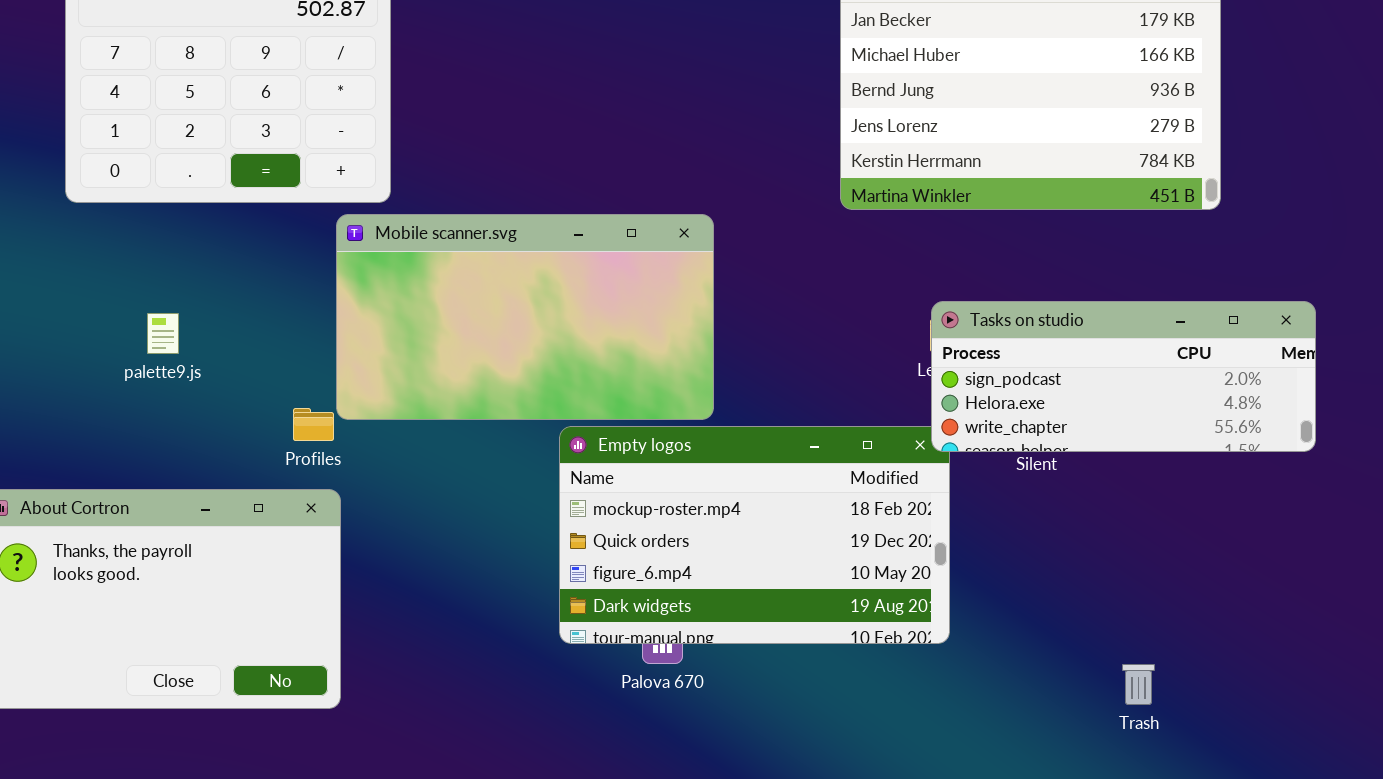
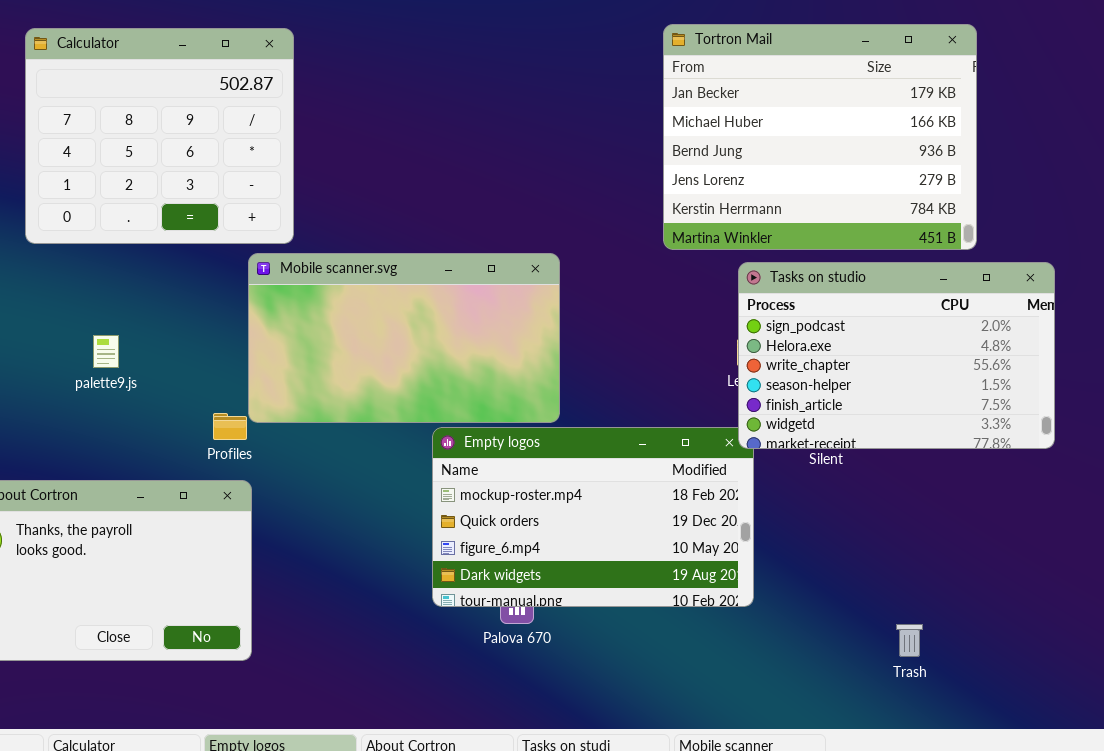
Tasks on studio: [931,301,1316,452] -> [738,262,1055,449], resized

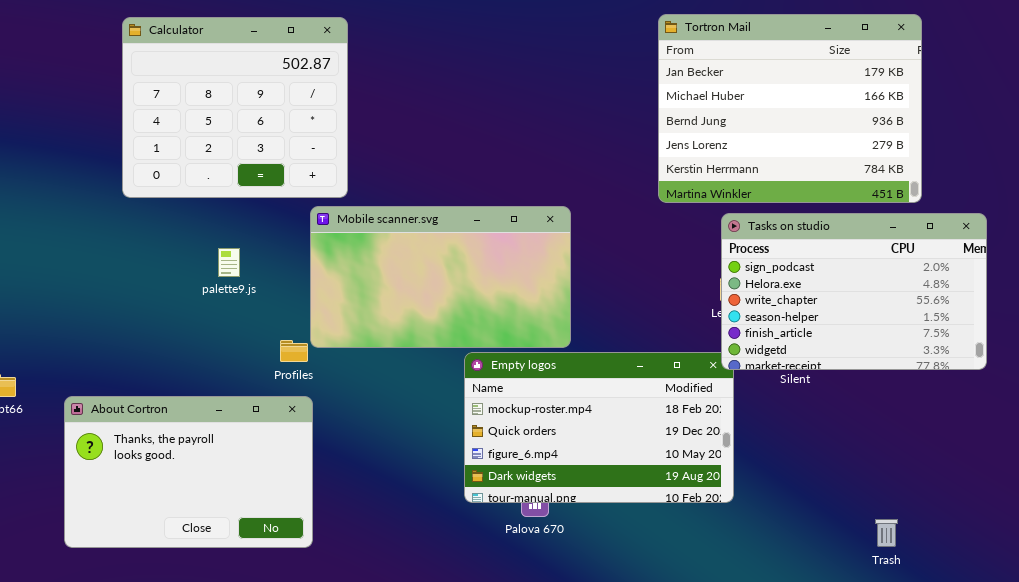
palette9.js: [93,335,119,368] -> [218,248,240,277], moved
Trash: [896,624,923,657] -> [875,519,898,547], moved

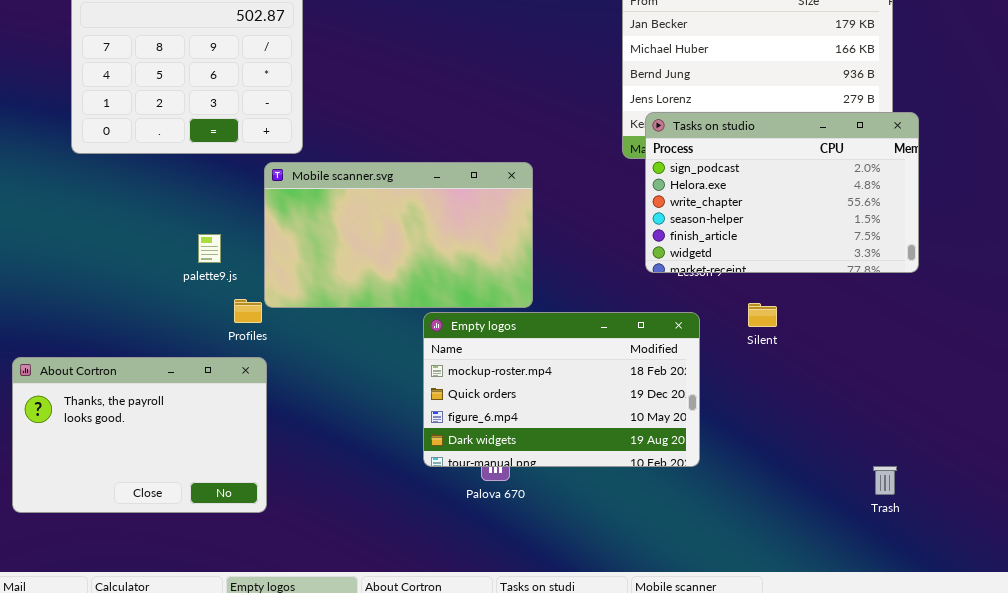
Tasks on studio: [721,213,987,370] -> [645,112,919,273], moved
palette9.js: [218,248,240,277] -> [198,234,221,263], moved
Trash: [875,519,898,547] -> [873,466,897,495], moved

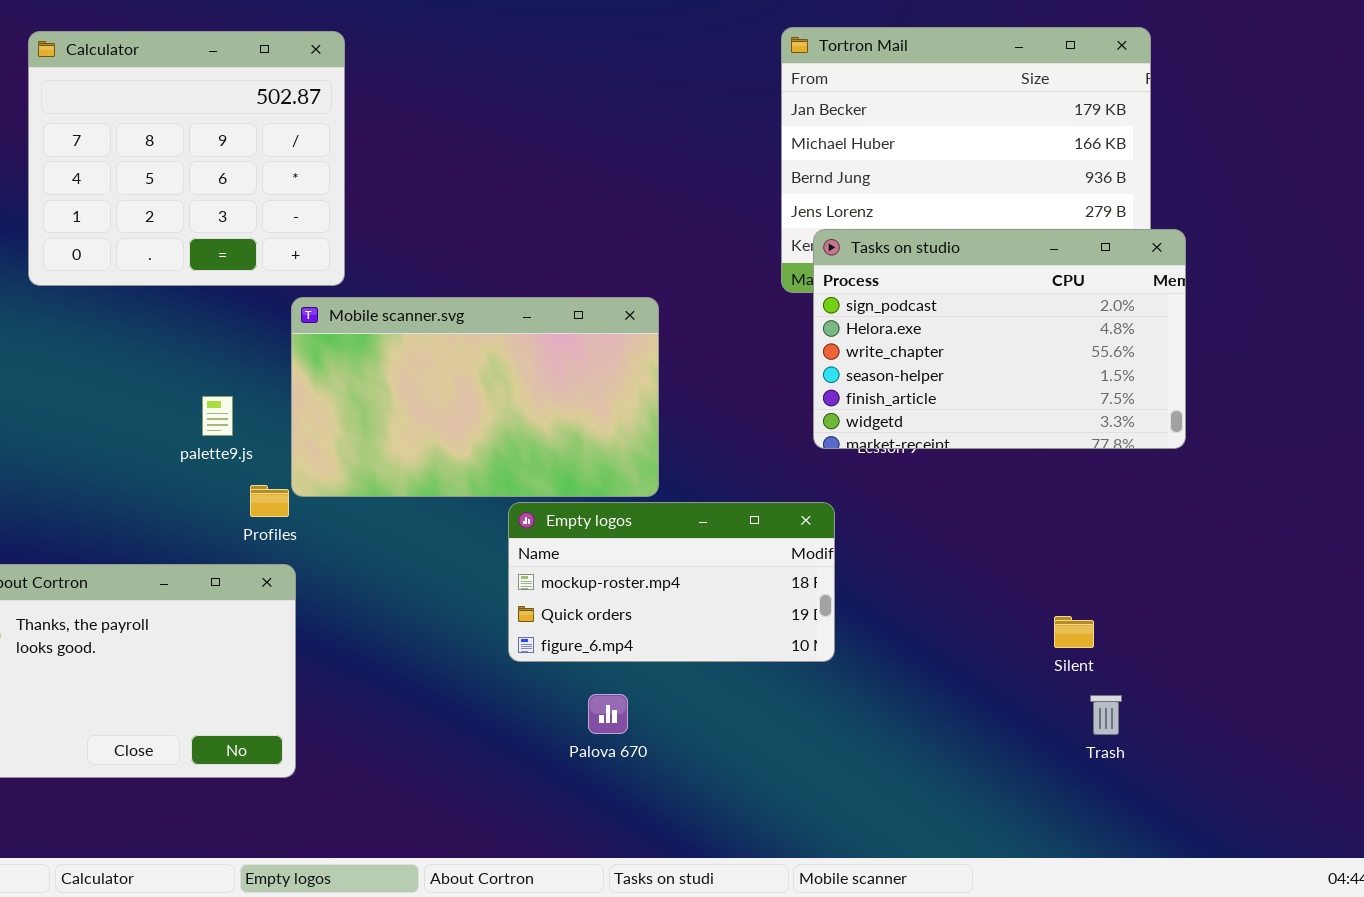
Silent: [748,303,777,327] -> [1054,616,1094,648], moved
Empty logos: [423,312,700,467] -> [508,502,835,662], resized
Trash: [873,466,897,495] -> [1090,695,1122,735], moved

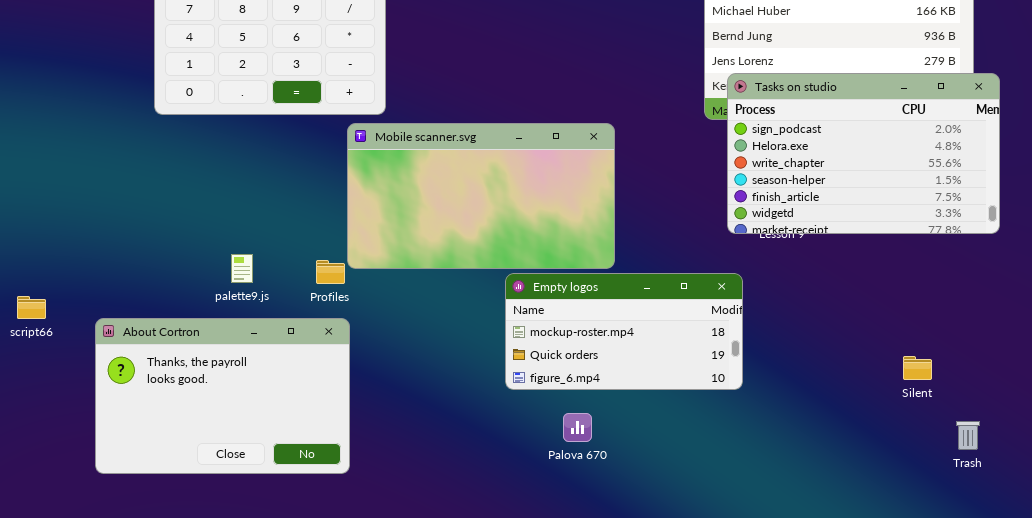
palette9.js: [202,396,233,436] -> [231,254,253,283], moved
Trash: [1090,695,1122,735] -> [956,421,980,450], moved

